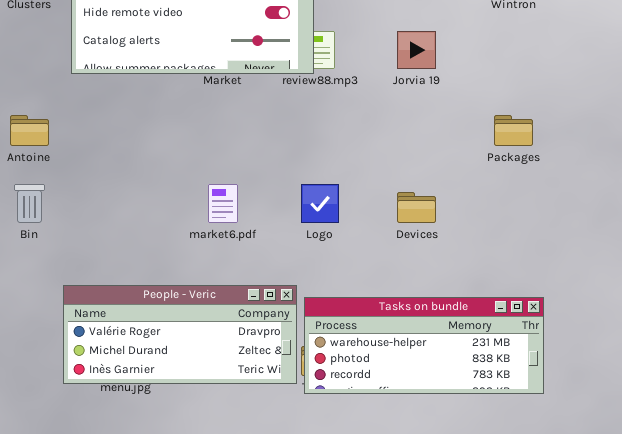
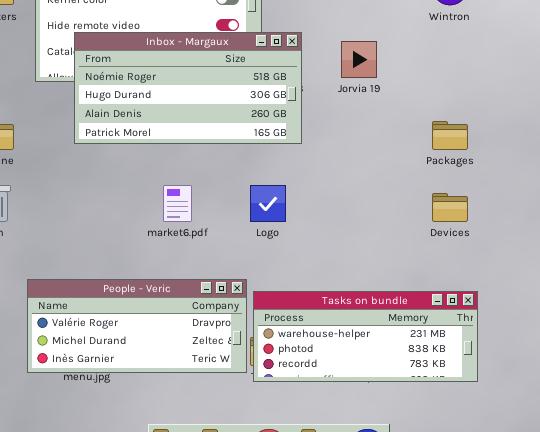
Inbox - Margaux: none -> [74,32,302,144], opened
Devices: [397,192,436,223] -> [432,193,468,222], moved

